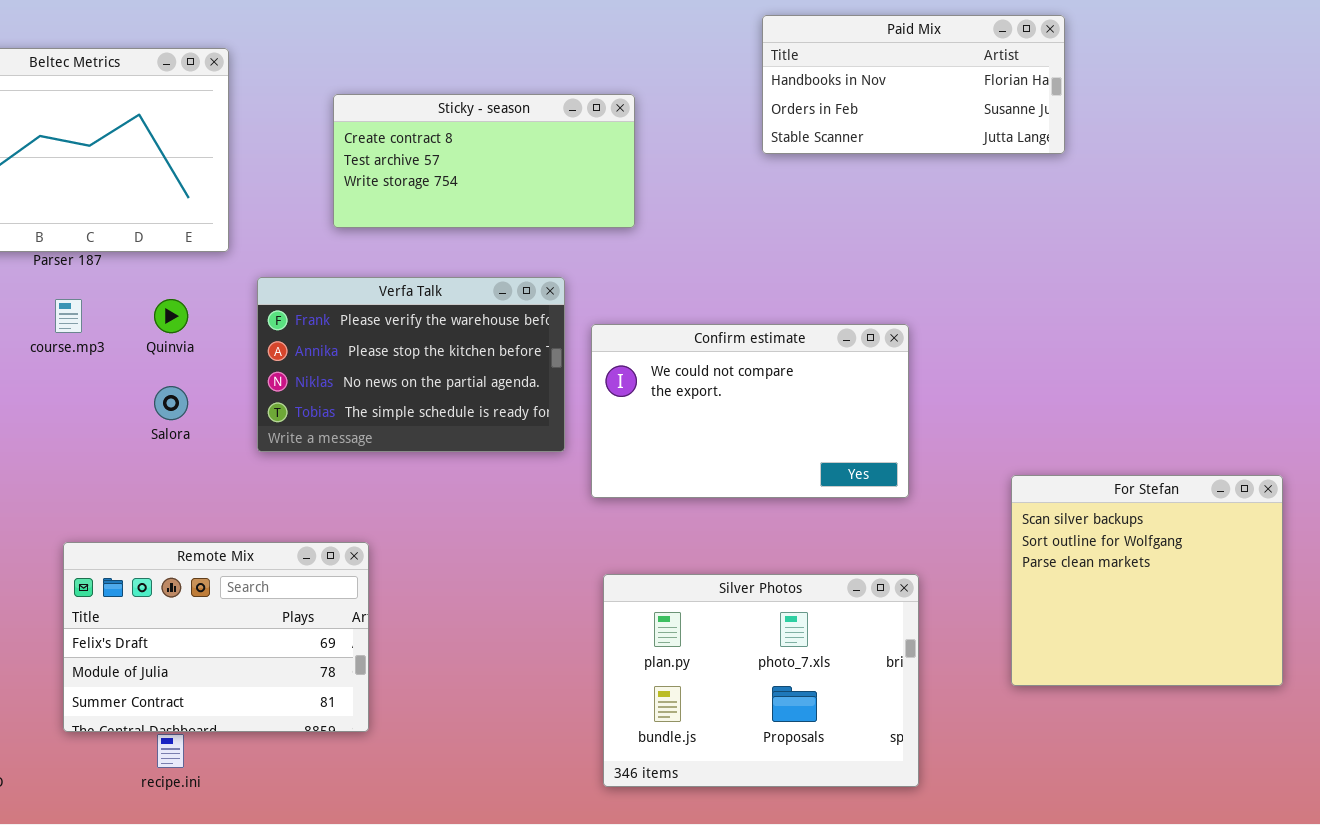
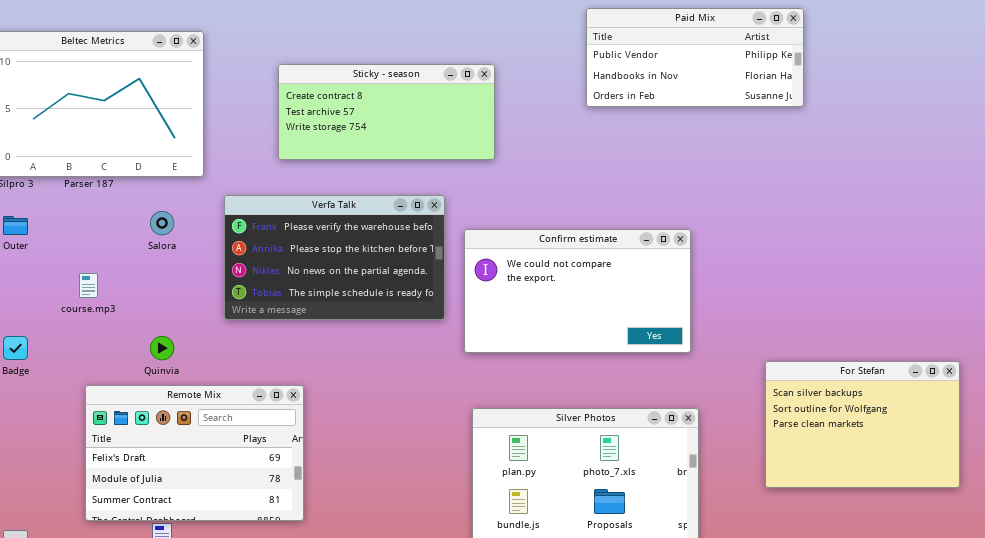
Paid Mix: [762,15,1065,154] -> [586,8,804,107], scrolled up 1 row
course.mp3: [55,299,82,333] -> [79,273,98,298], moved
Quinvia: [154,299,188,333] -> [150,336,174,360], moved
Salora: [154,386,188,420] -> [150,211,174,235], moved
For Stefan: [1011,475,1283,686] -> [765,361,960,488], resized

